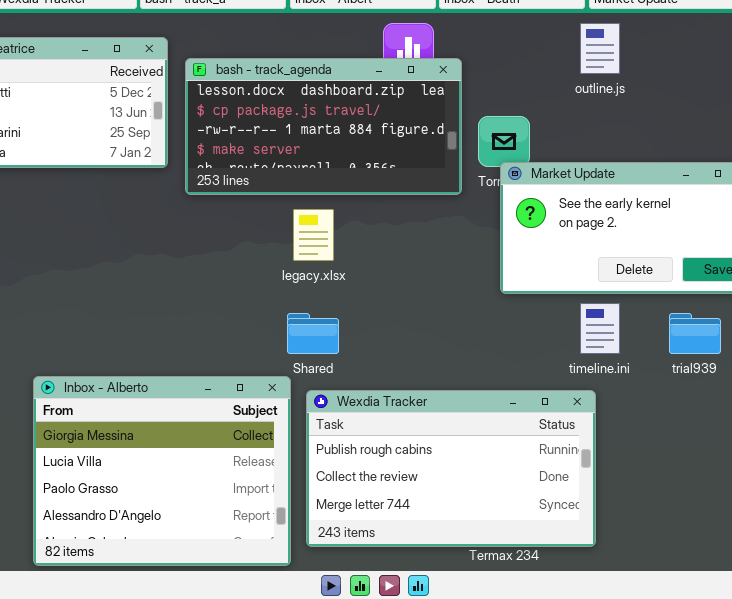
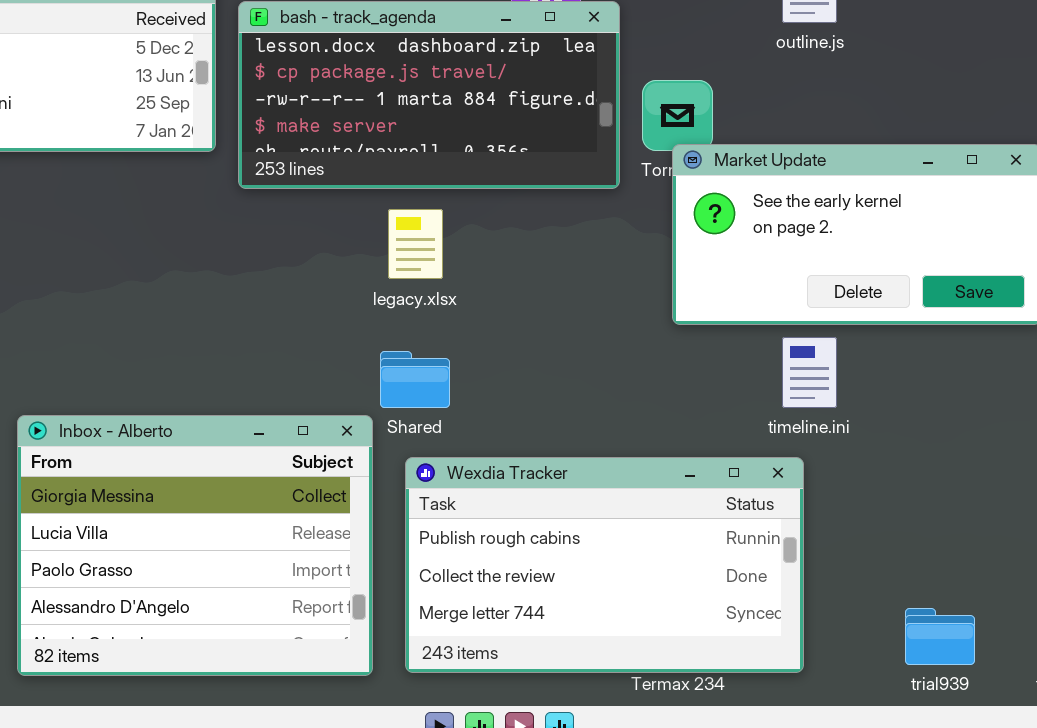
trial939: [669,313,721,354] -> [905,608,975,665], moved
Inbox - Alberto: [33,376,291,566] -> [17,415,373,676], moved

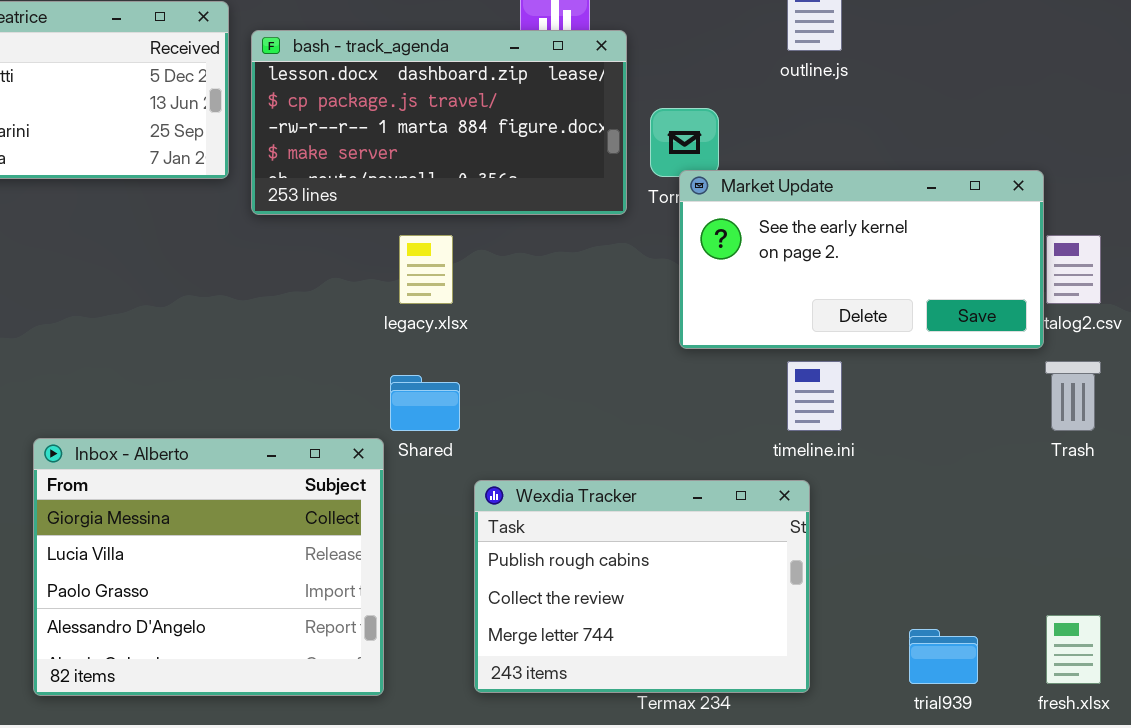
Wexdia Tracker: [405,457,804,673] -> [474,480,810,693], resized

